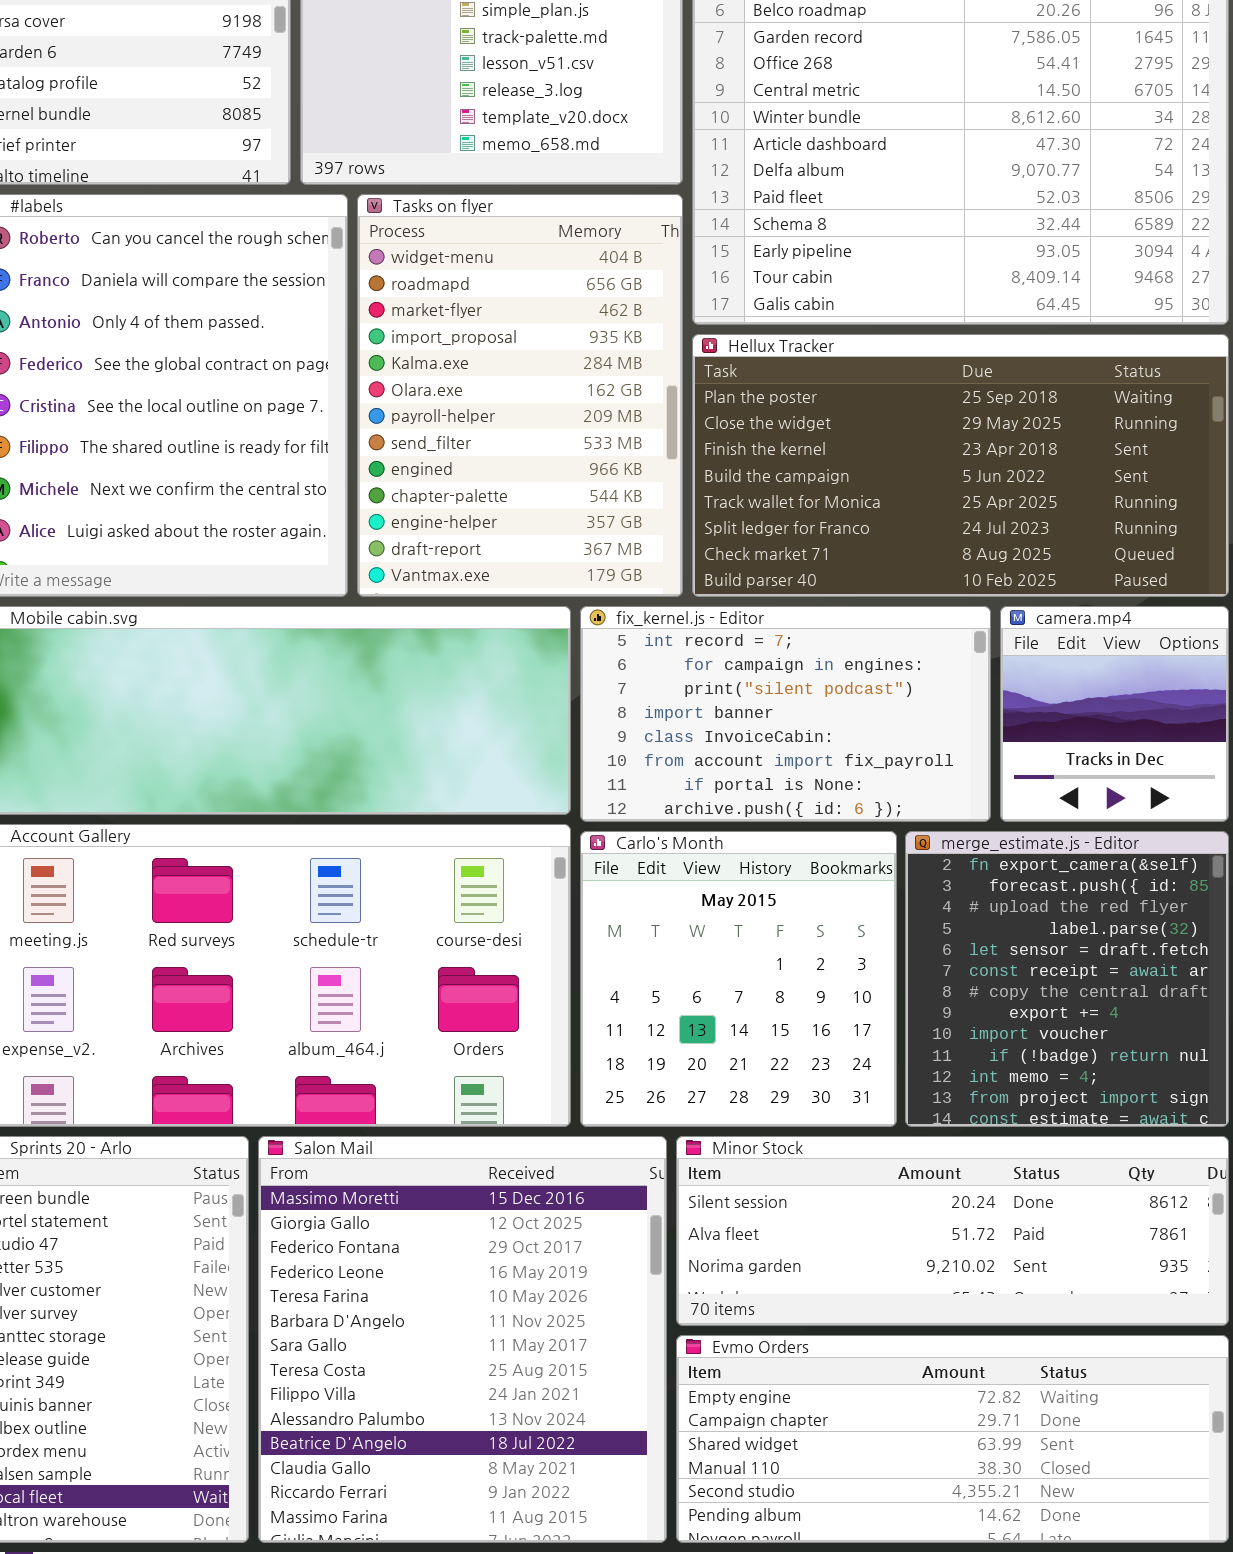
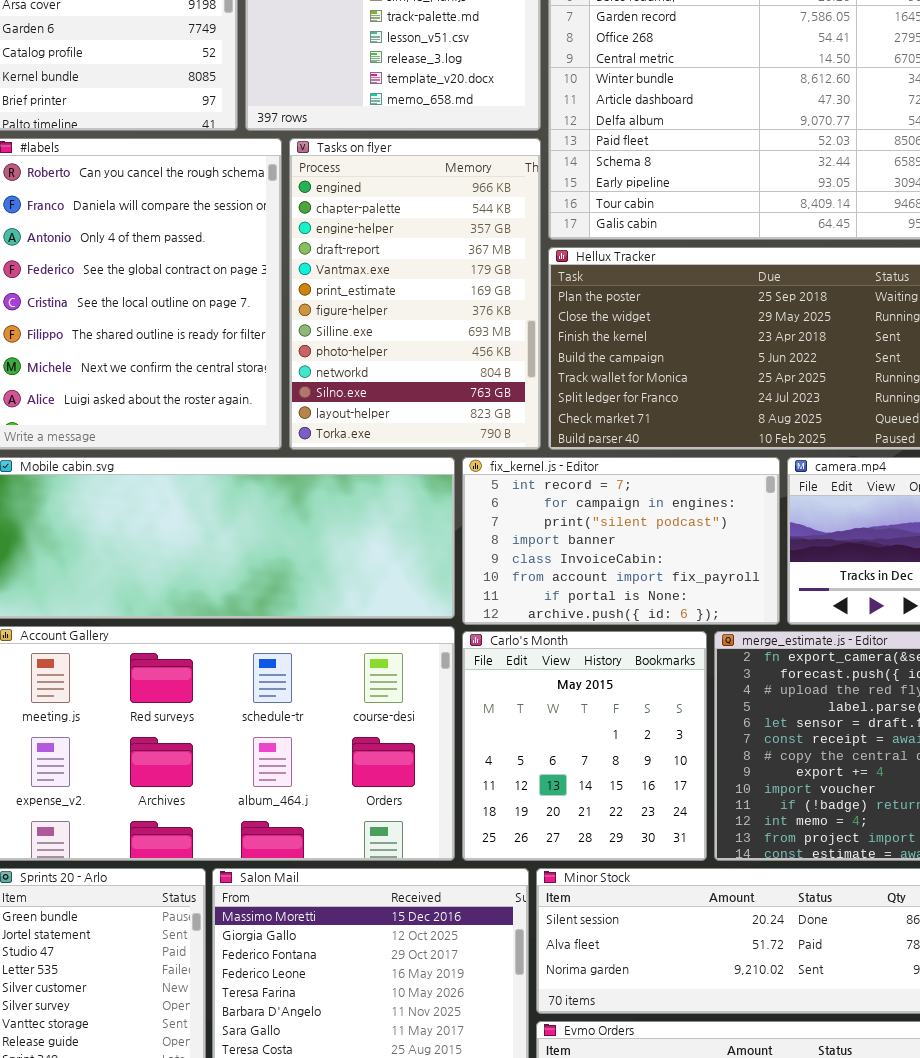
Tasks on flyer: [357,194,683,597] -> [289,138,541,450], scrolled down 8 rows

